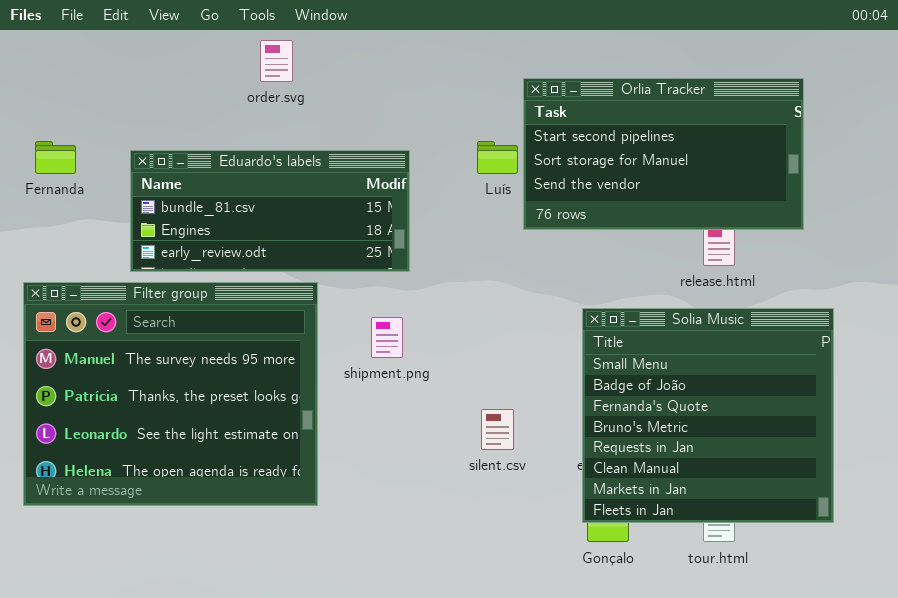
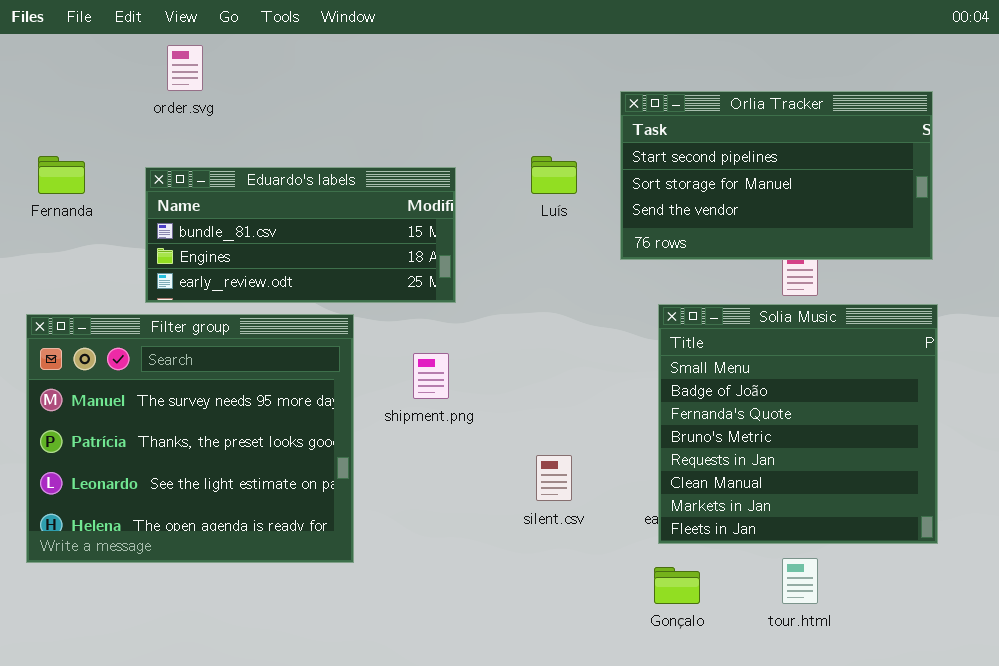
order.svg: [260,40,293,82] -> [167,45,203,91], moved
Orlia Tracker: [523,78,804,230] -> [620,91,933,260], moved
Solia Music: [582,308,834,523] -> [658,304,938,544], moved

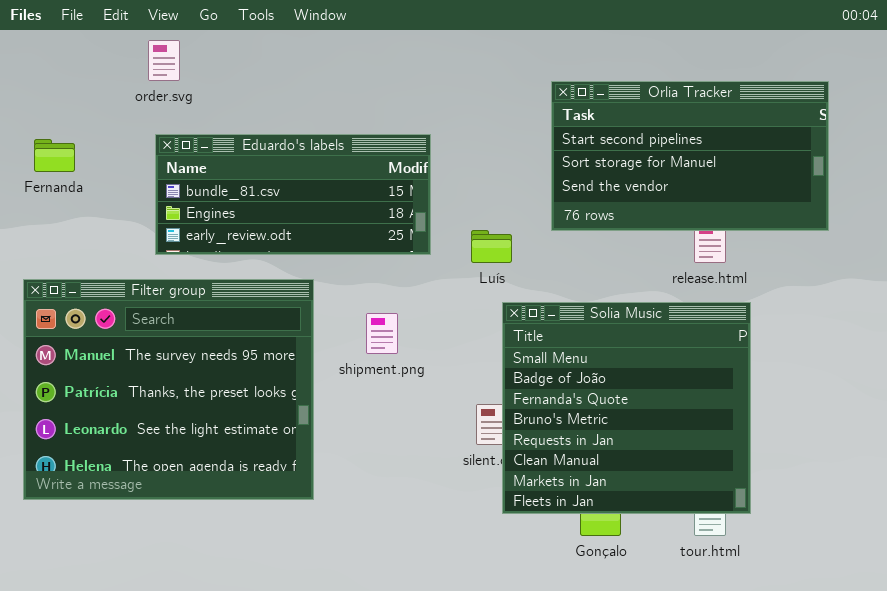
Luís: [531,156,577,194] -> [471,230,512,263], moved
Eduardo's labels: [145,167,456,303] -> [155,134,431,255], moved
Solia Music: [658,304,938,544] -> [502,302,751,514], moved

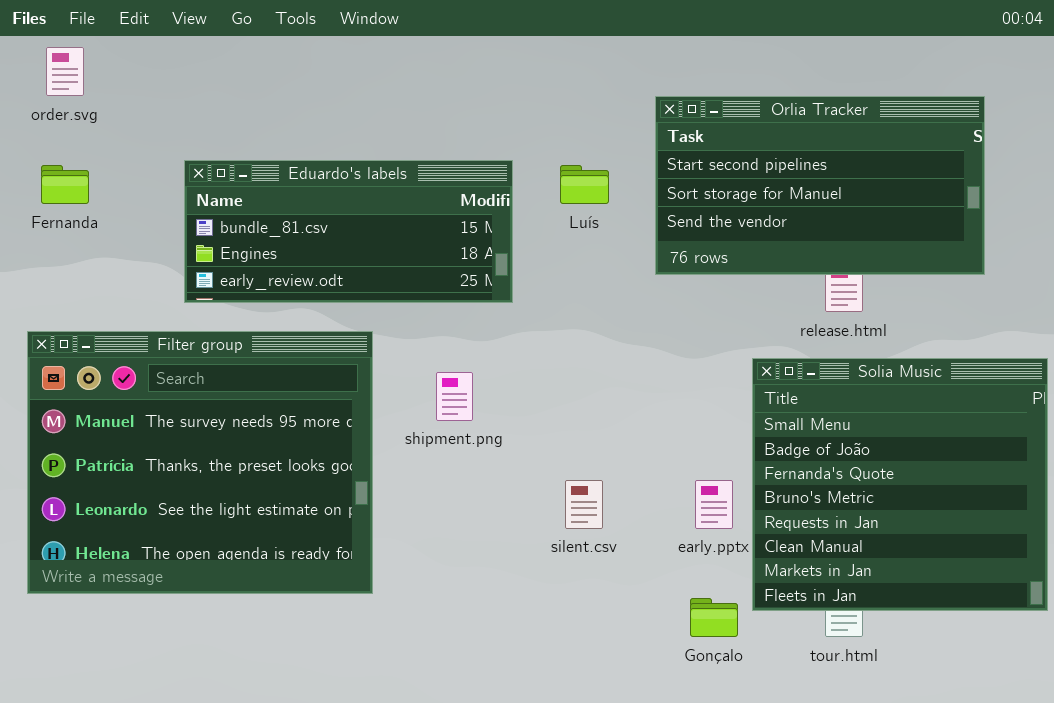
order.svg: [148,40,180,81] -> [46,47,84,96], moved
Luís: [471,230,512,263] -> [560,165,609,204], moved
Solia Music: [502,302,751,514] -> [752,358,1048,611], moved

